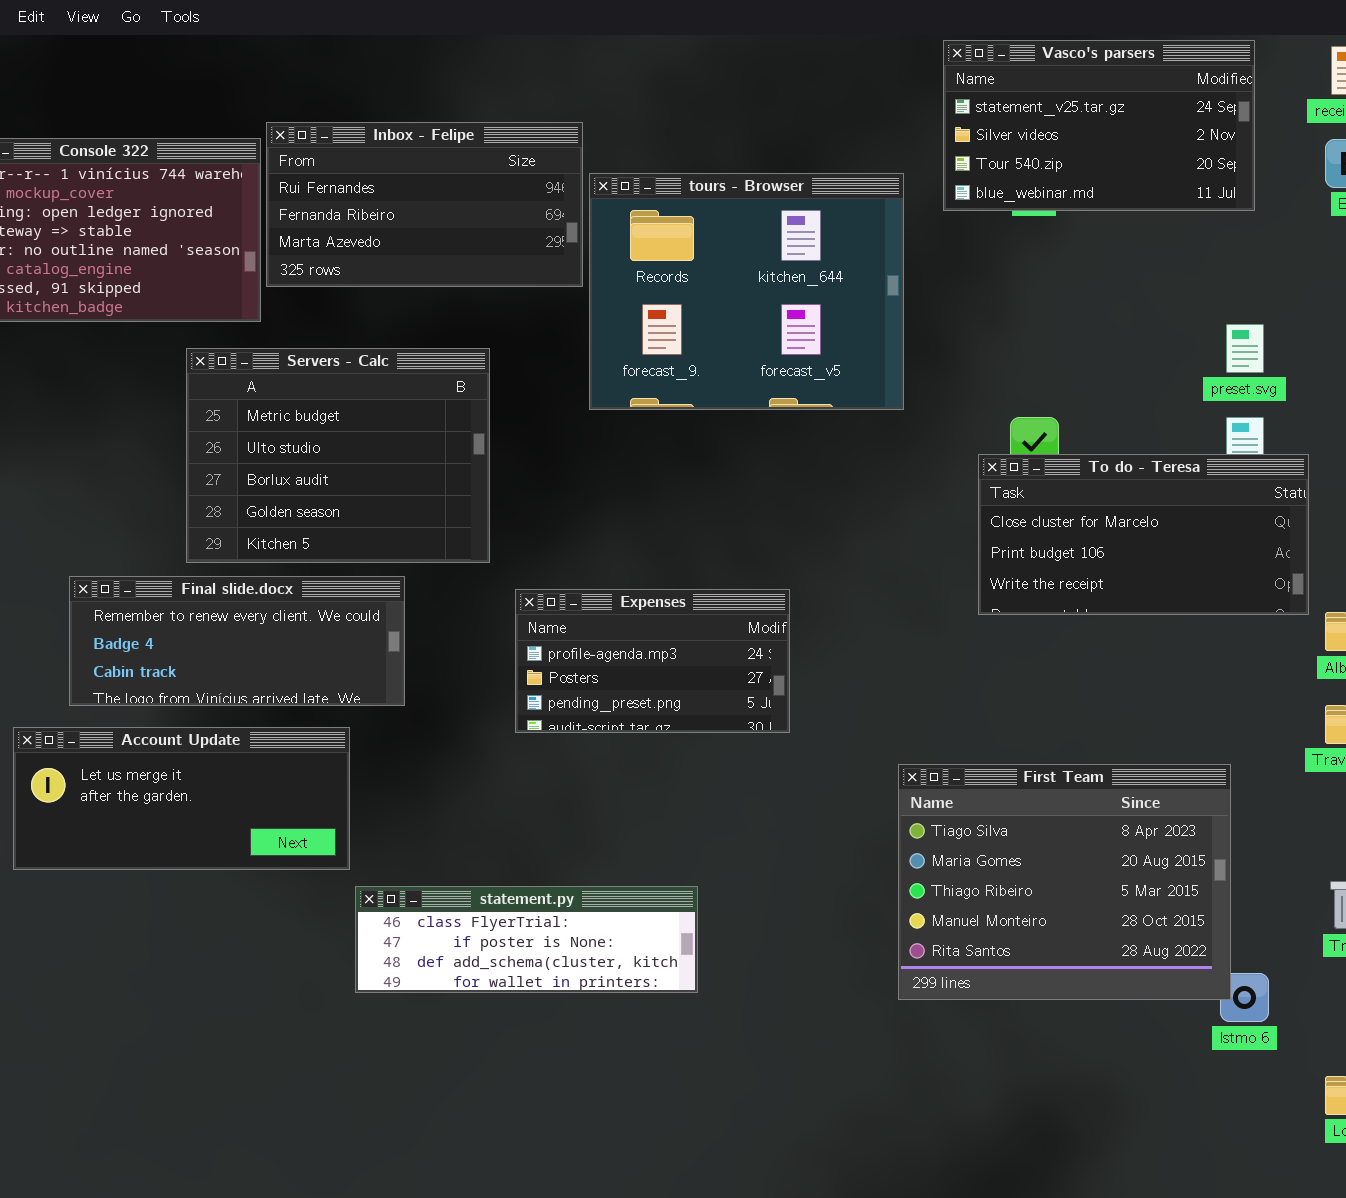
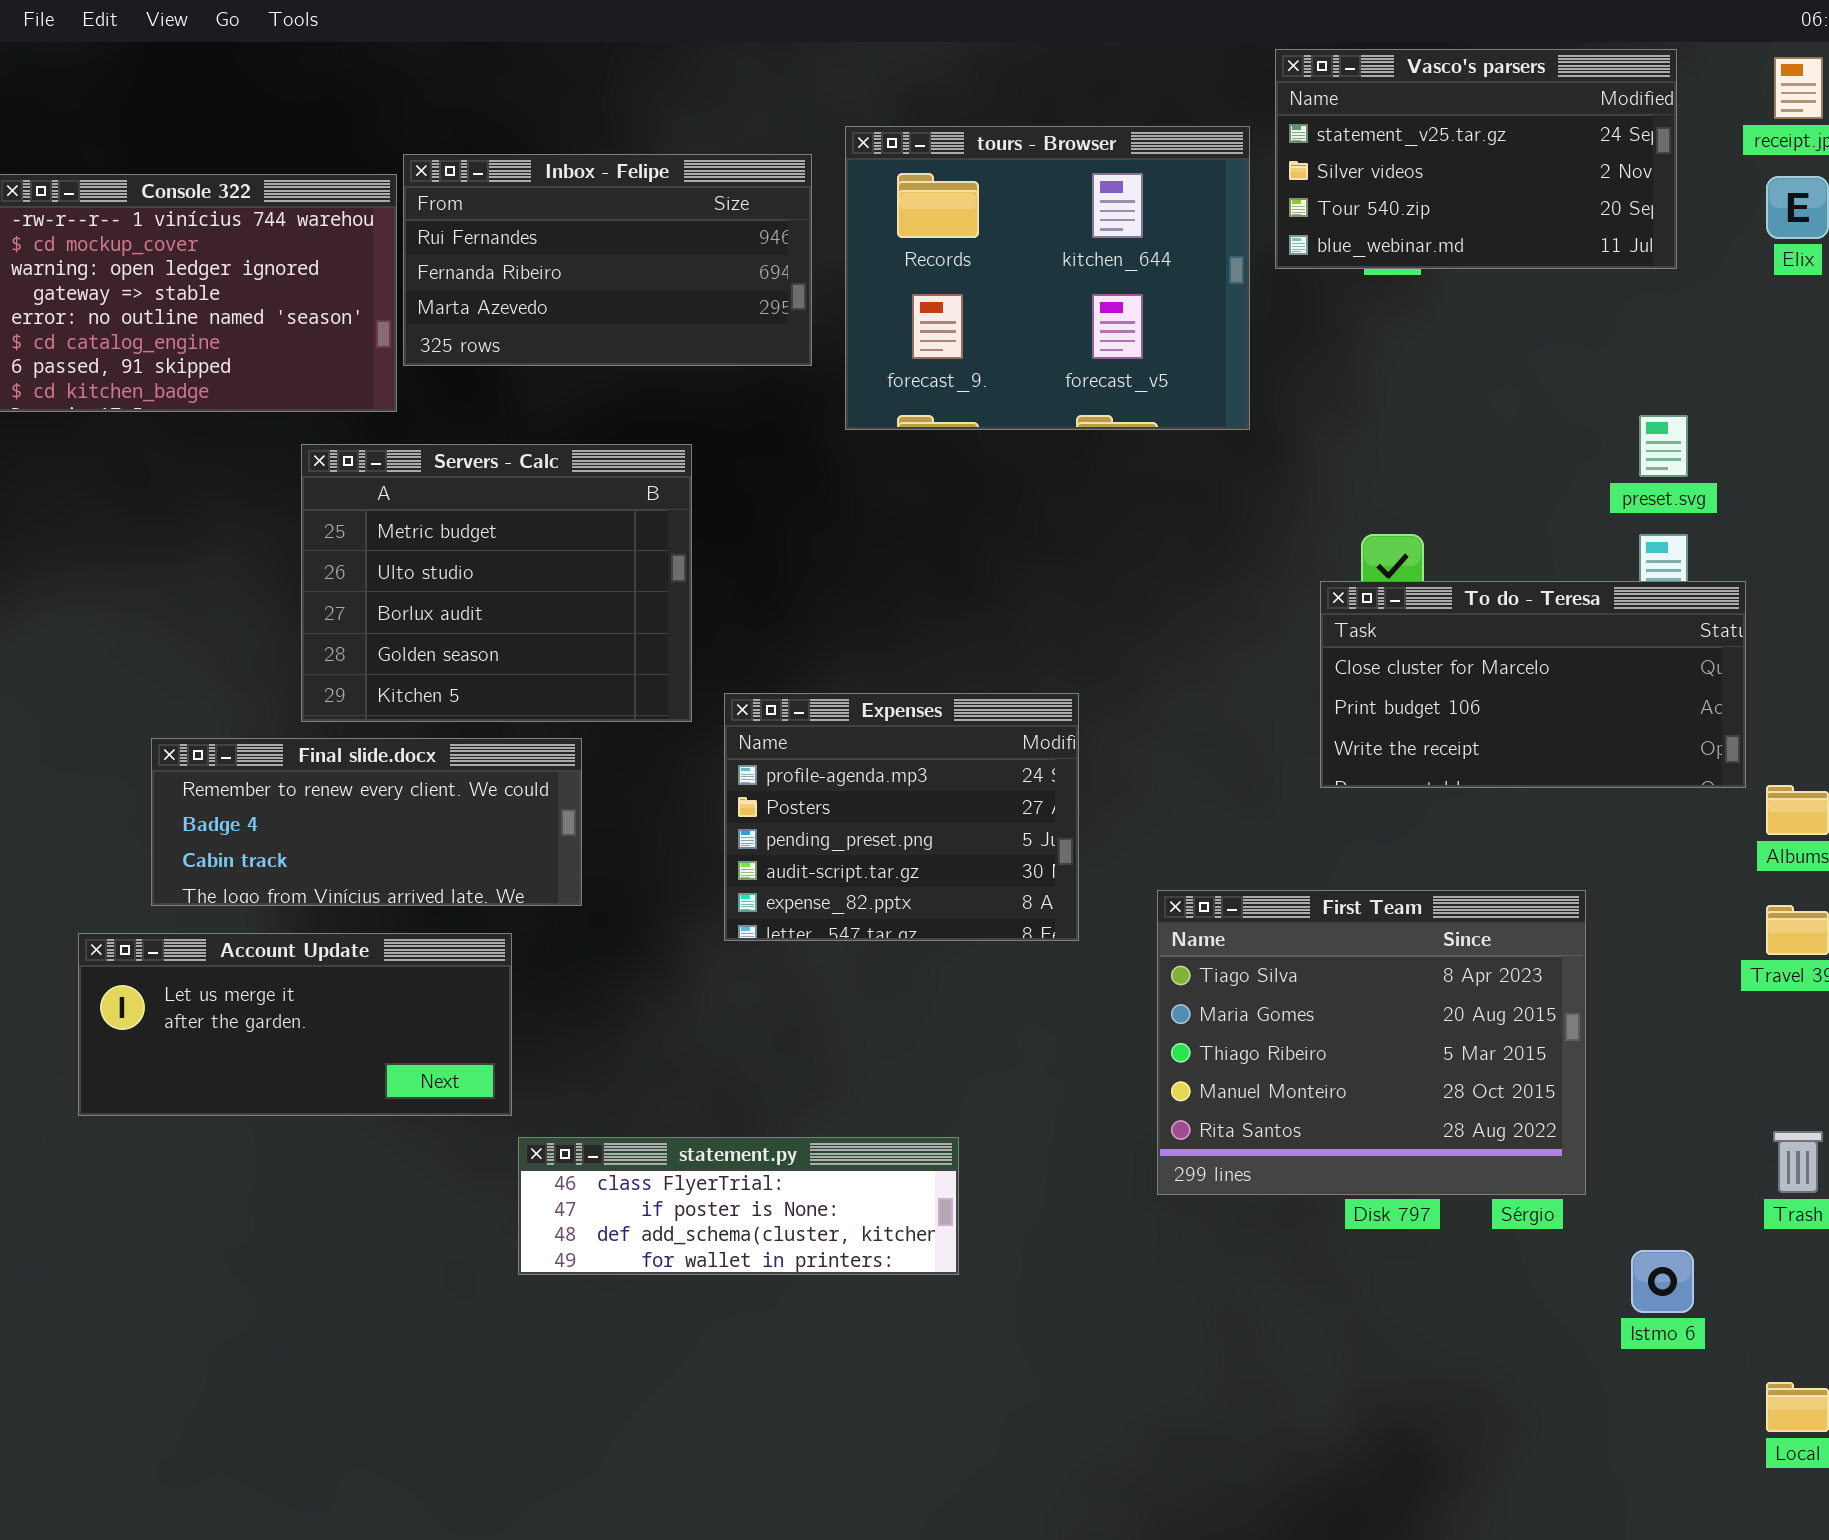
tours - Browser: [589,173,904,410] -> [845,126,1250,430], moved
Expenses: [515,589,790,733] -> [724,693,1079,941], resized
First Team: [898,764,1231,1000] -> [1157,890,1586,1195], moved

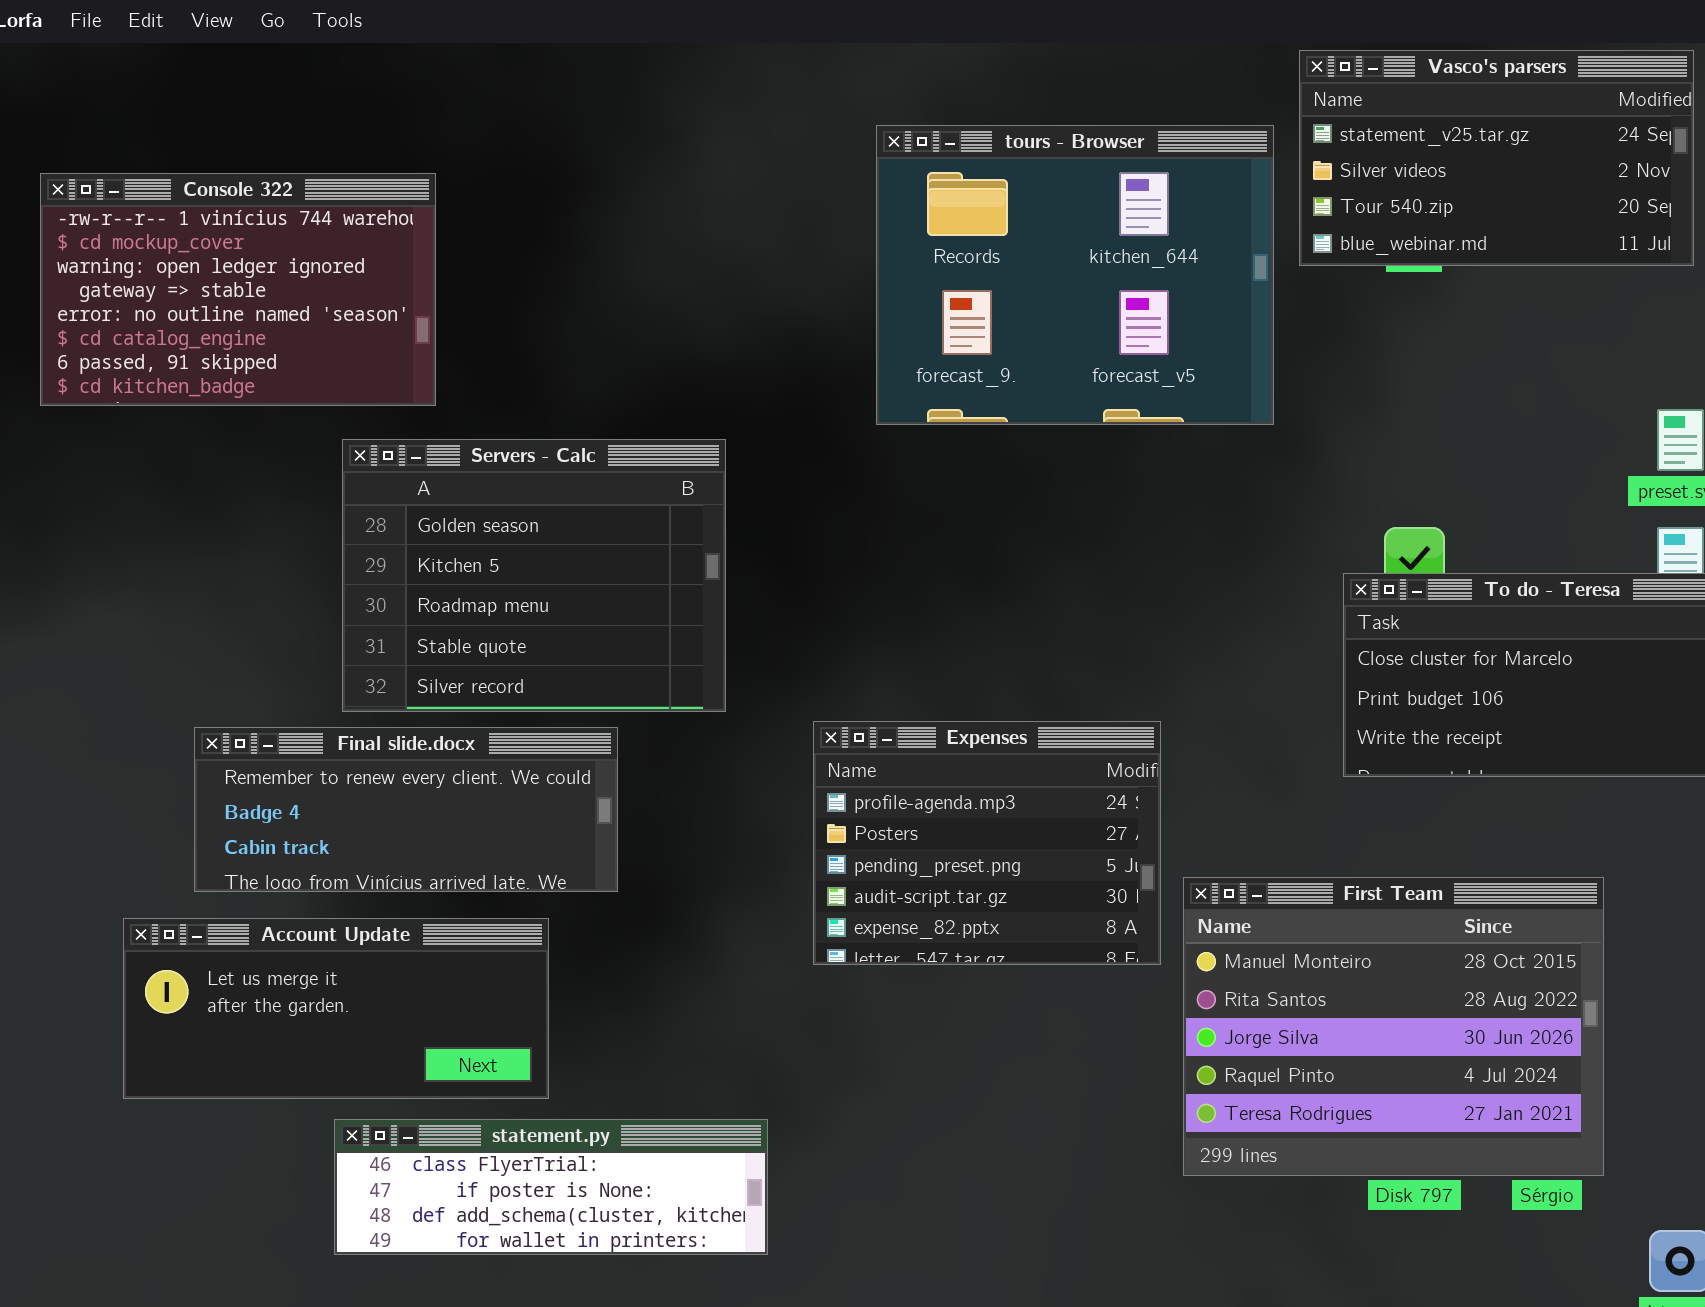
Inbox - Felipe: [403,154,812,366] -> none, closed
Servers - Calc: [301,444,692,722] -> [342,439,726,712], scrolled down 3 rows
Expenses: [724,693,1079,941] -> [813,721,1161,965], moved
First Team: [1157,890,1586,1195] -> [1183,877,1604,1176], scrolled down 3 rows
statement.py: [518,1137,959,1275] -> [334,1119,768,1255], moved

